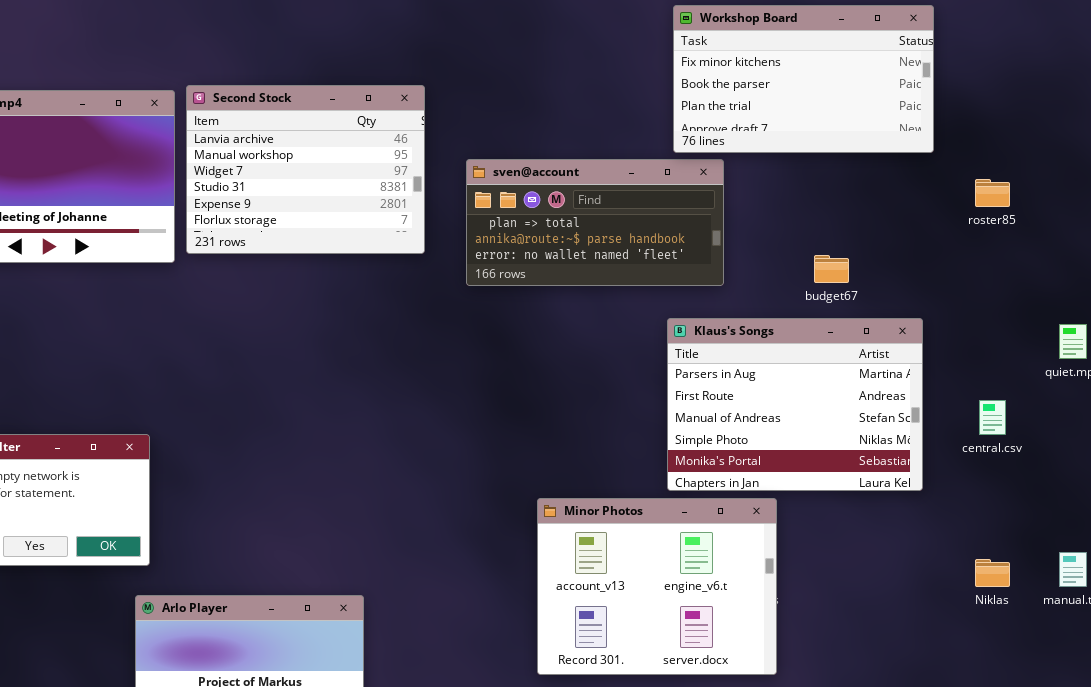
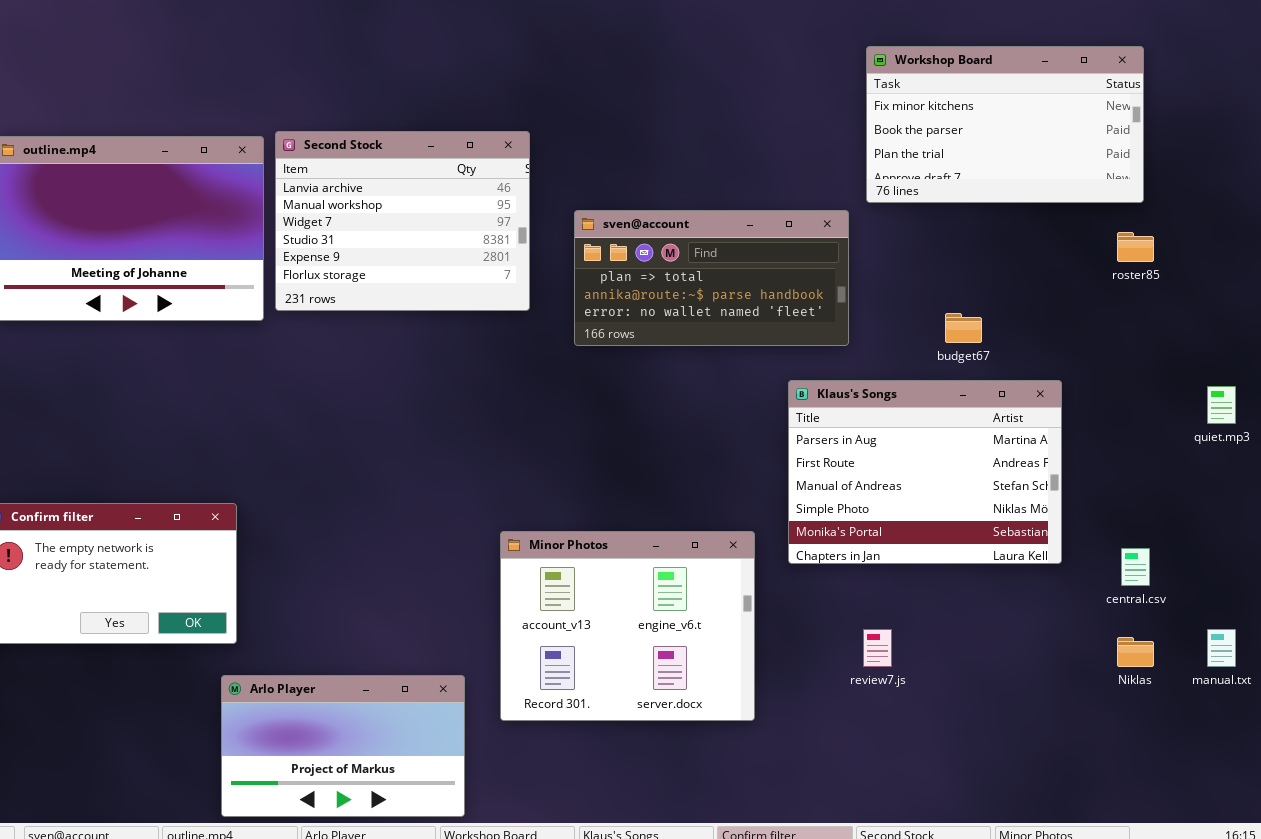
Workshop Board: [673,5,934,153] -> [866,46,1144,203], moved
central.csv: [979,400,1006,435] -> [1121,548,1150,586], moved
Minor Photos: [537,498,777,675] -> [500,531,755,721], moved

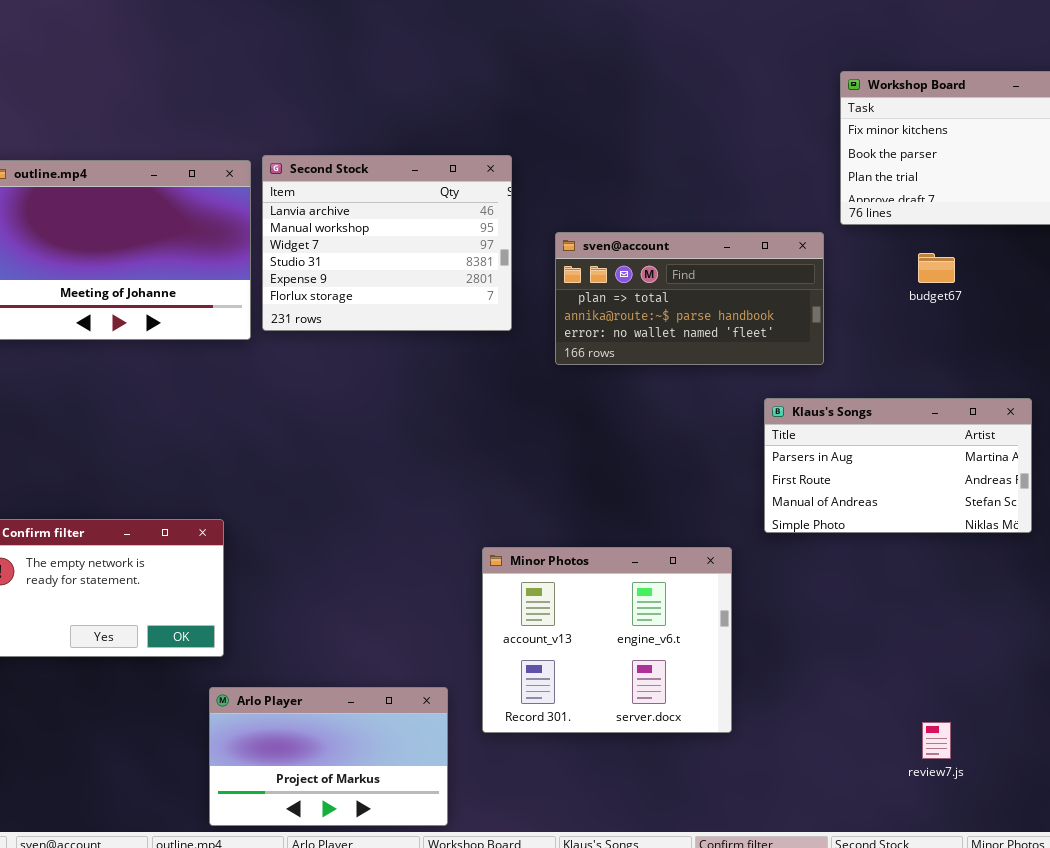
budget67: [945,313,982,343] -> [918,253,955,283], moved
Klaus's Songs: [788,380,1062,564] -> [764,398,1032,533], resized
review7.js: [863,629,892,667] -> [922,722,951,759], moved

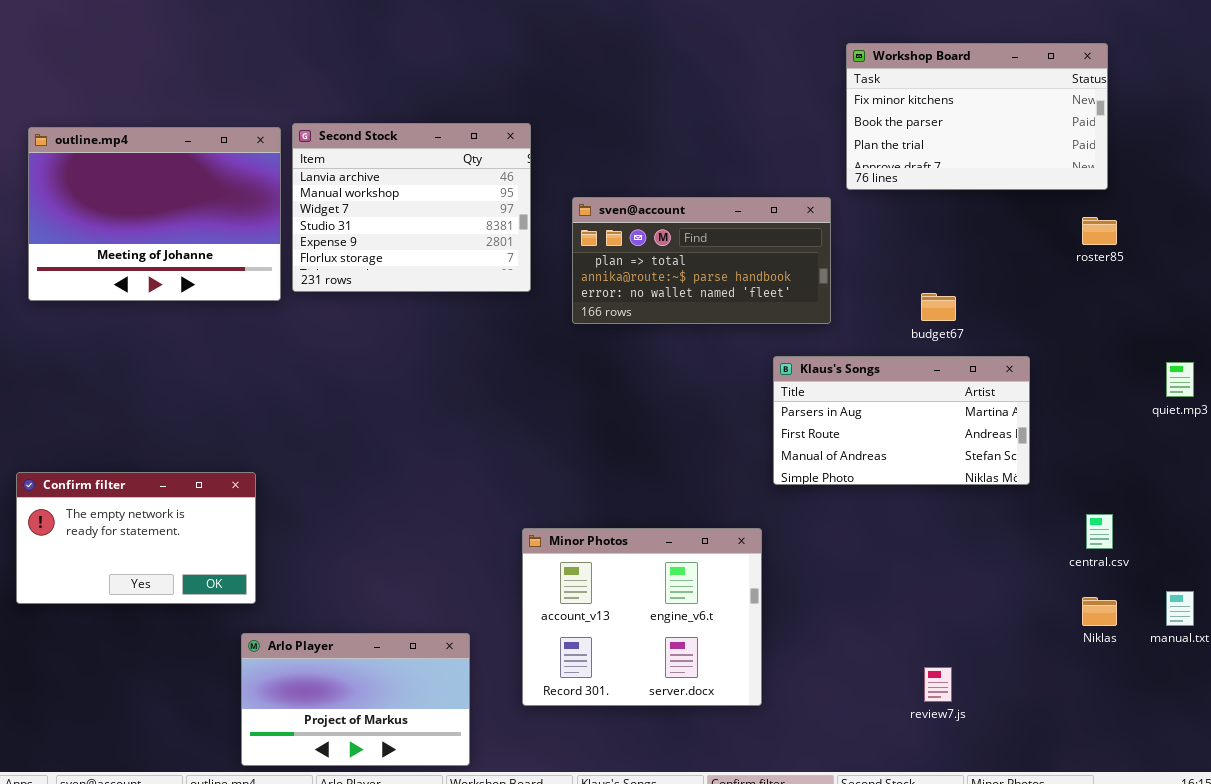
budget67: [918,253,955,283] -> [921,293,956,321], moved
Minor Photos: [482,547,732,733] -> [522,528,762,706], moved

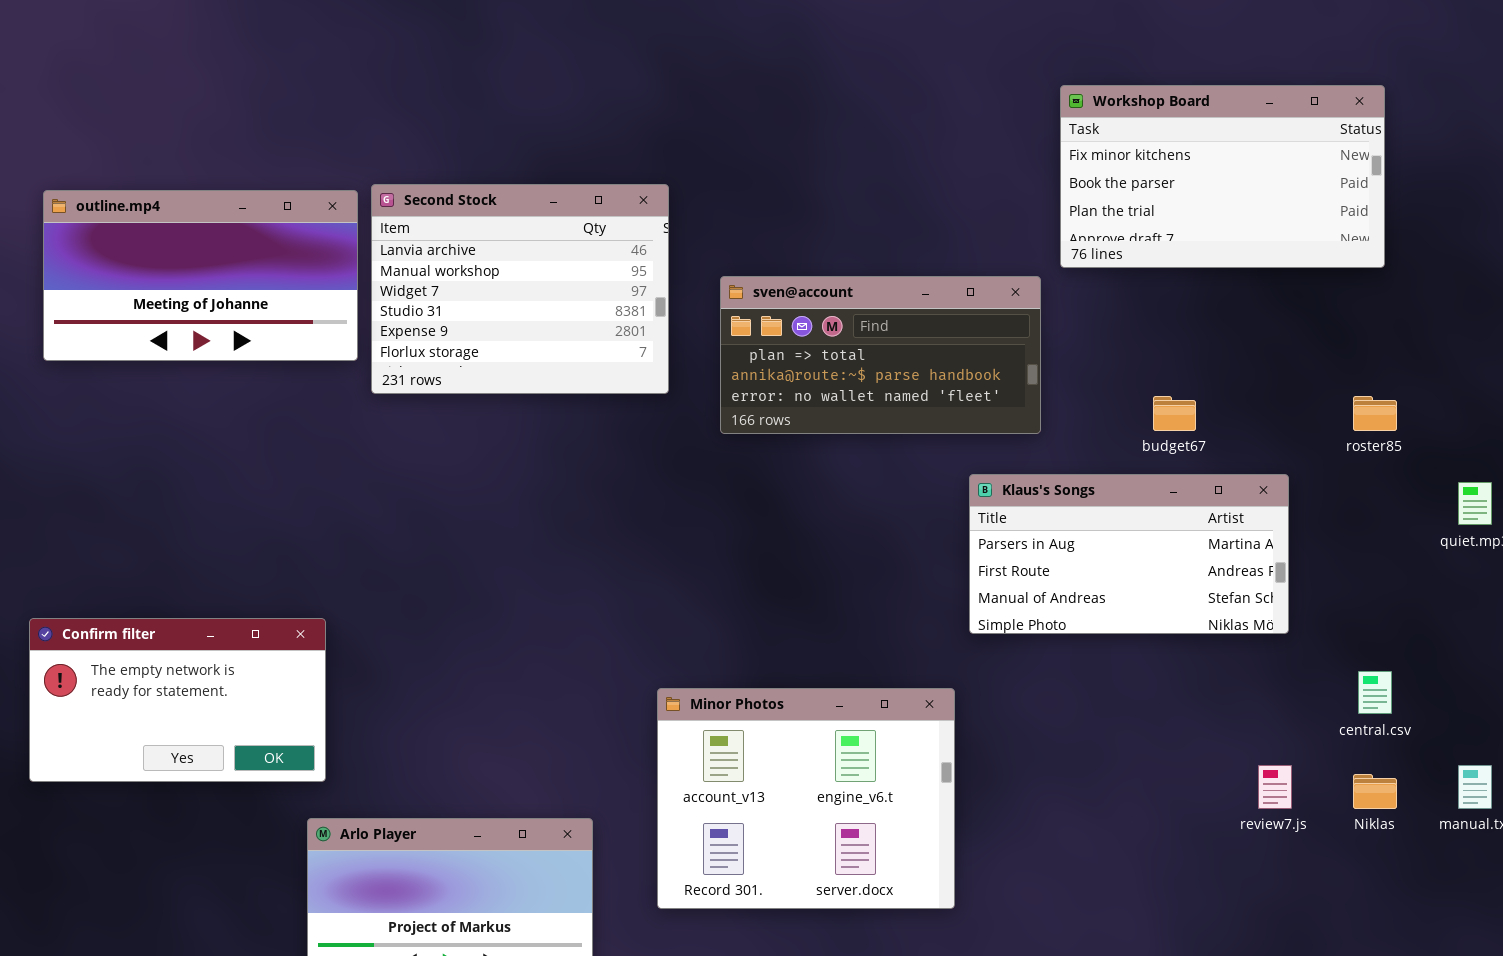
outline.mp4: [28,127,281,301] -> [43,190,358,361], resized
roster85: [1082,217,1117,245] -> [1353,396,1397,431], moved
review7.js: [924,667,952,702] -> [1258,765,1292,809], moved

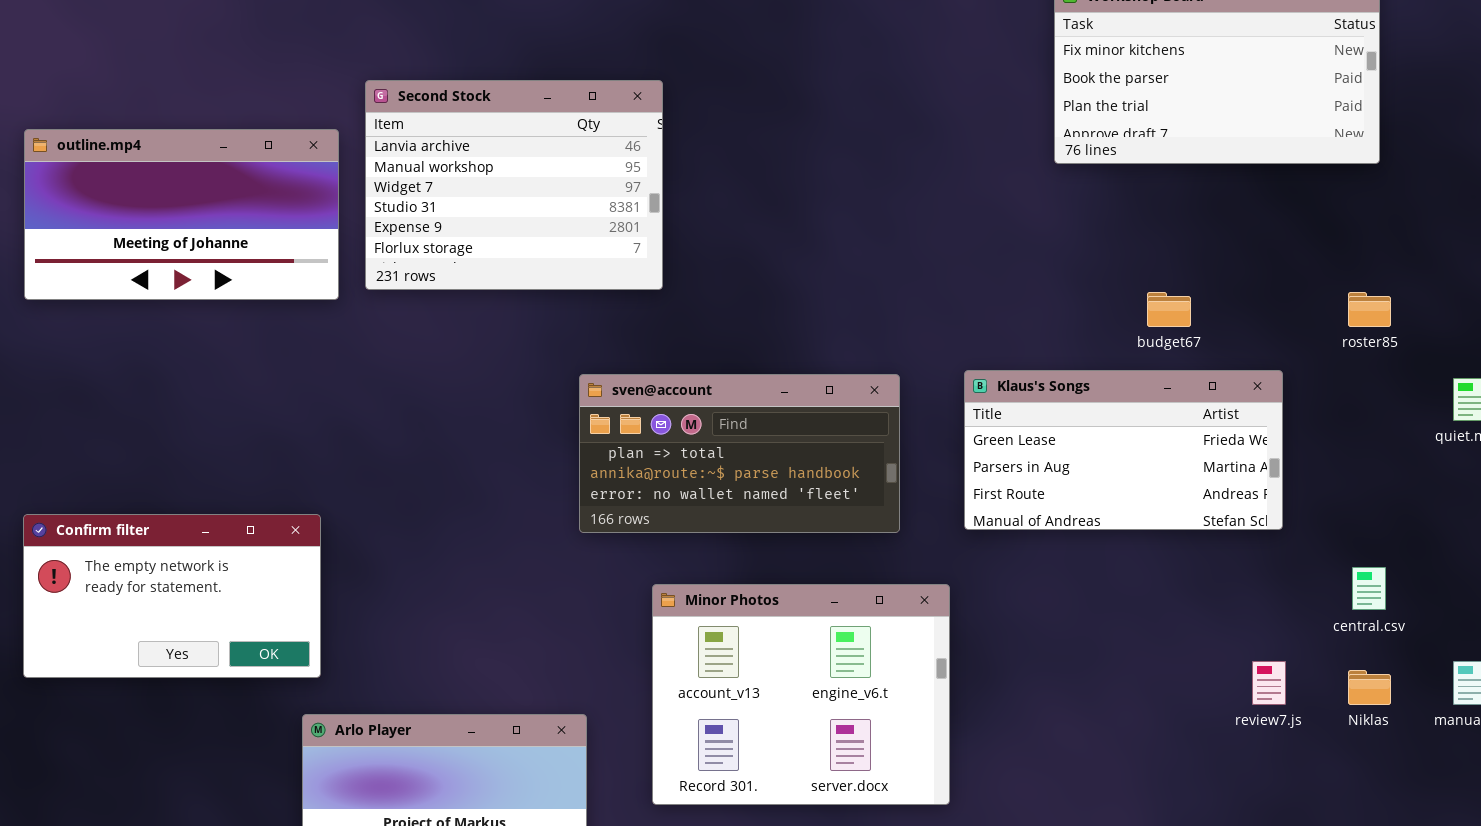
outline.mp4: [43,190,358,361] -> [24,129,339,300], moved
sven@account: [720,276,1041,434] -> [579,374,900,533], moved
Klaus's Songs: [969,474,1289,634] -> [964,370,1283,530], scrolled up 1 row

